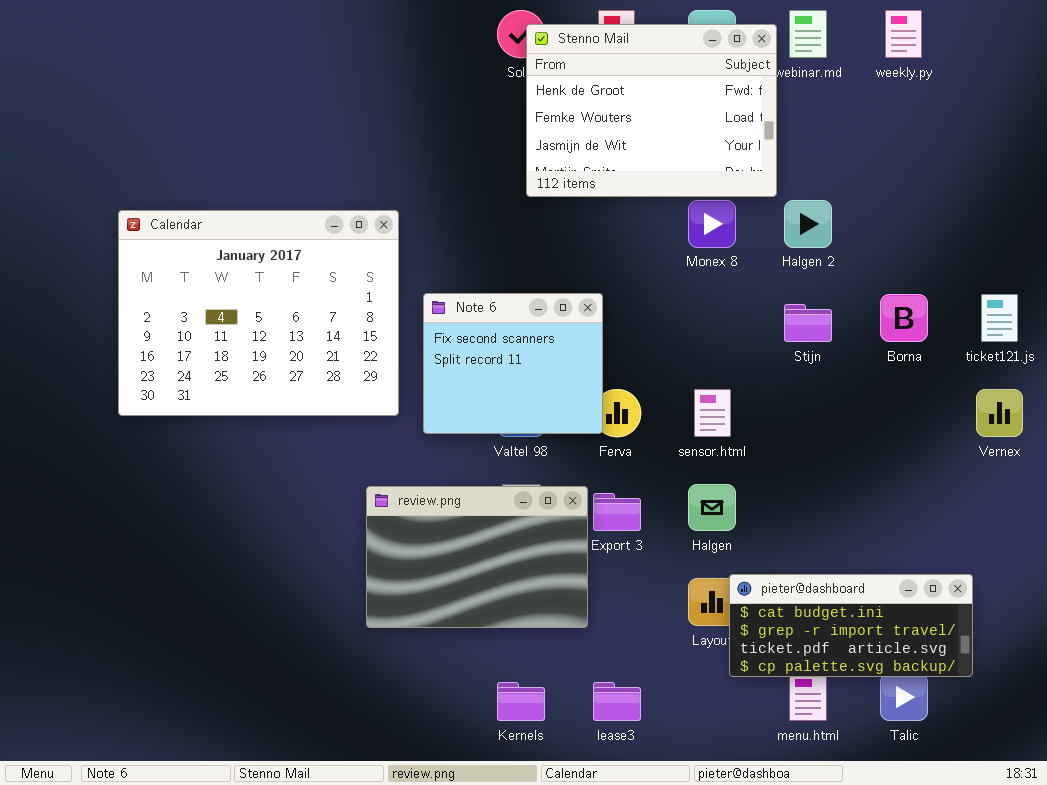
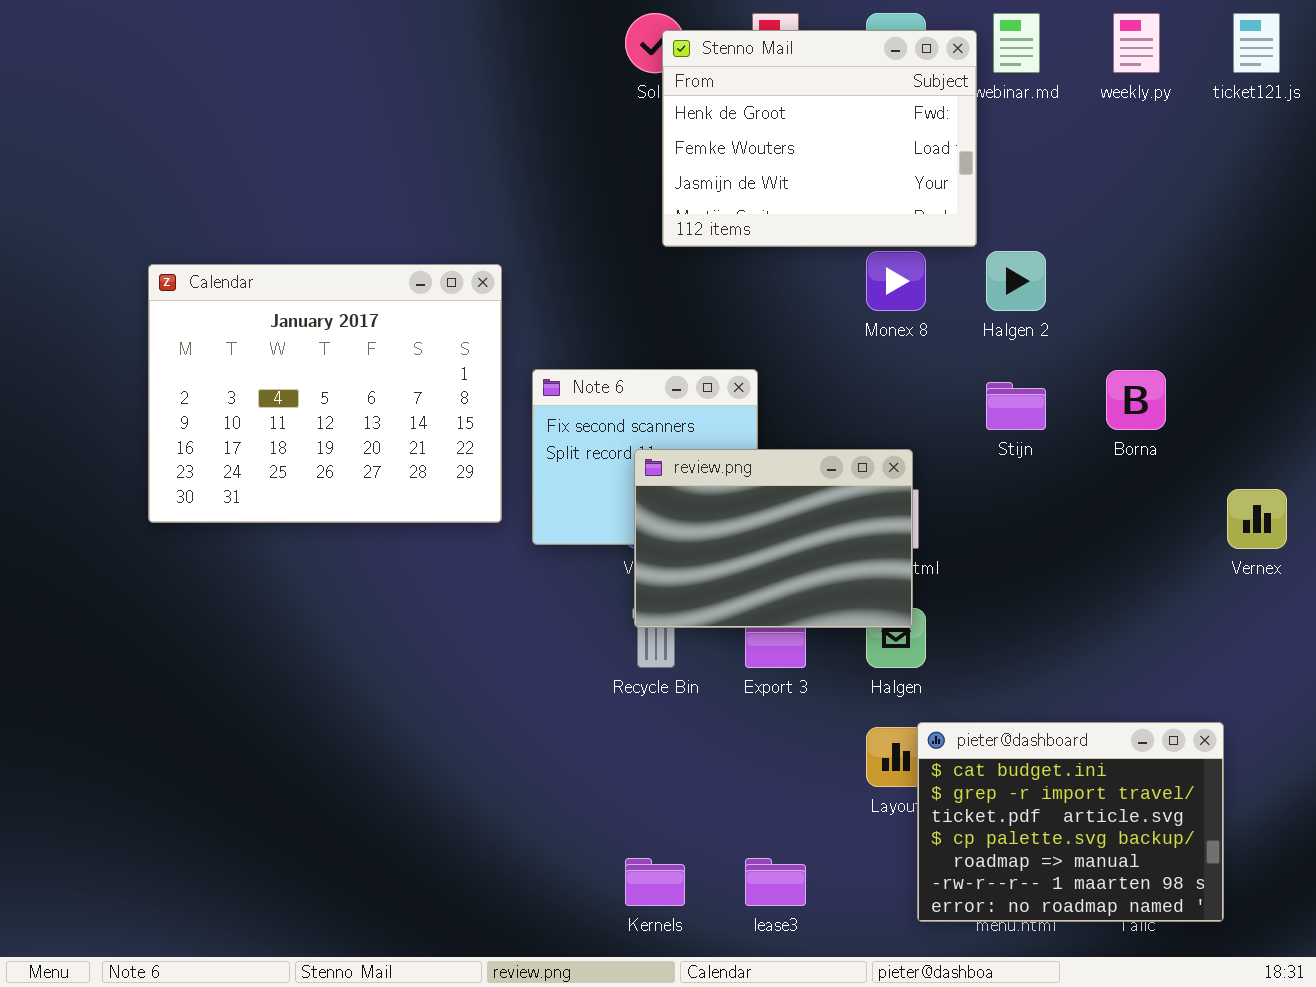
ticket121.js: [981,294,1018,342] -> [1233,13,1280,73], moved
review.png: [366,486,588,628] -> [634,449,913,628], moved
pieter@dashboard: [729,574,973,677] -> [917,722,1224,922], resized

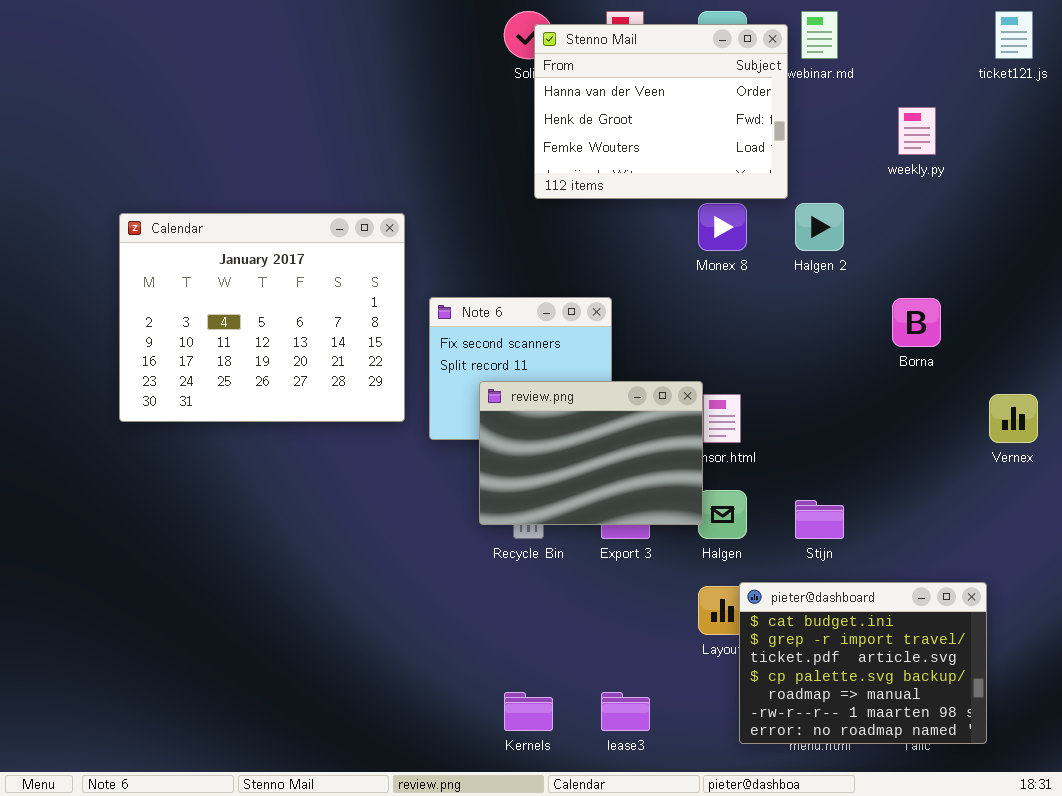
weekly.py: [1113,13,1160,73] -> [898,107,936,155], moved
Stenno Mail: [662,30,977,247] -> [534,24,788,199], scrolled up 1 row
Stijn: [986,382,1046,430] -> [795,500,844,539], moved
review.png: [634,449,913,628] -> [479,381,703,525], moved

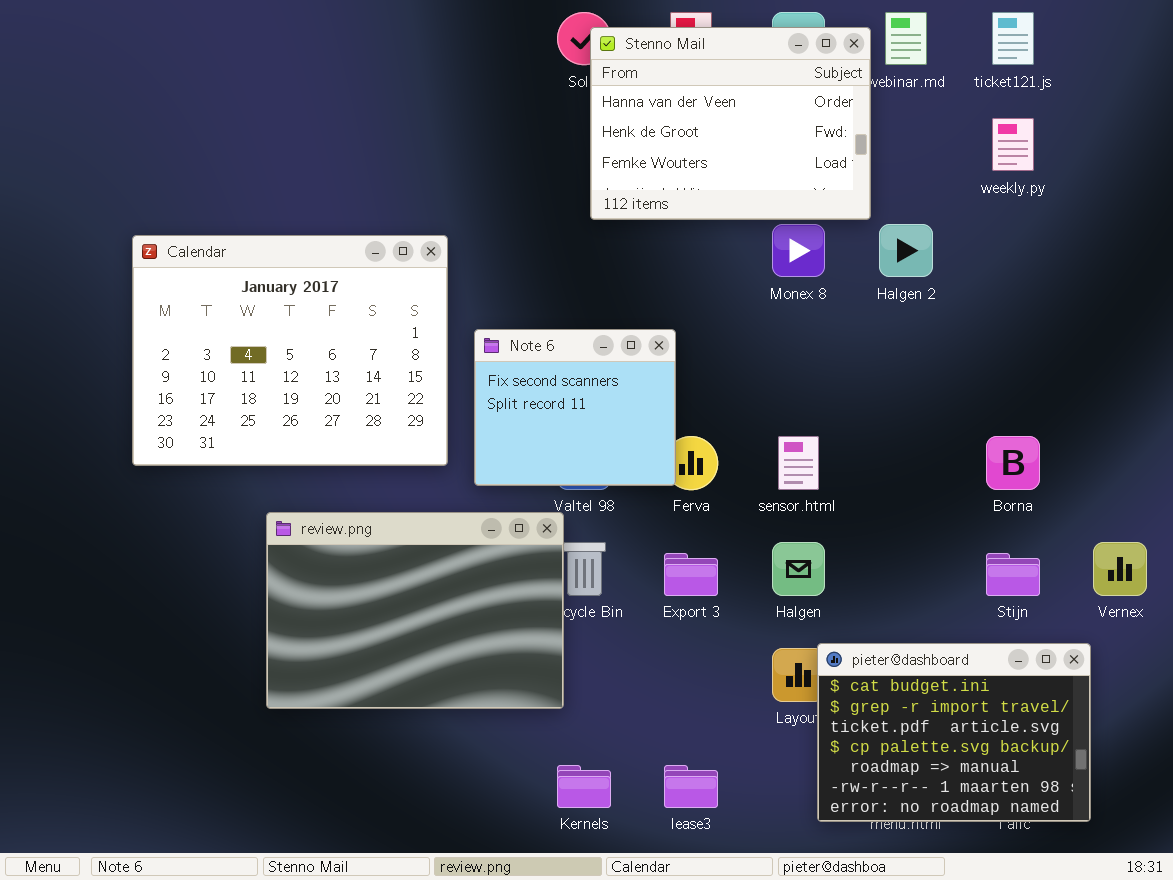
ticket121.js: [995,11,1033,59] -> [992,12,1034,65], moved
Borna: [892,298,941,347] -> [986,436,1040,490], moved
review.png: [479,381,703,525] -> [266,512,564,709], moved, resized
Vernex: [989,394,1038,443] -> [1093,542,1147,596], moved
Stijn: [795,500,844,539] -> [986,553,1040,596], moved

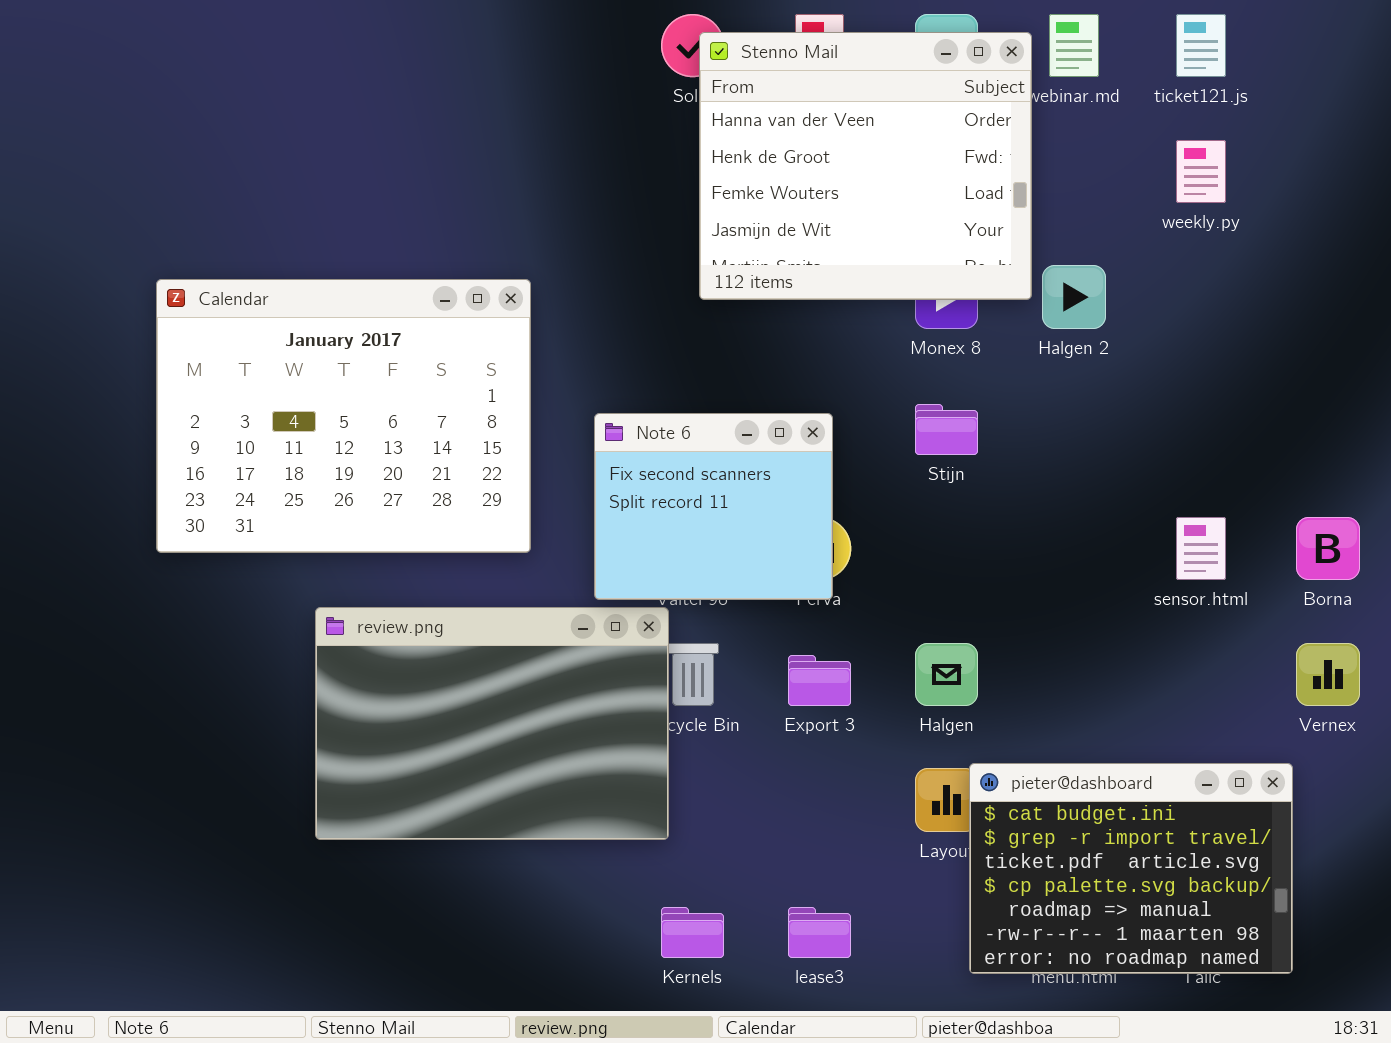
Stenno Mail: [590,27,871,220] -> [699,32,1032,300], resized
Note 6: [474,329,676,486] -> [594,413,833,600], moved
sensor.html: [778,436,819,490] -> [1176,517,1226,580], moved
Borna: [986,436,1040,490] -> [1296,517,1360,580], moved
Stijn: [986,553,1040,596] -> [915,404,978,455], moved

